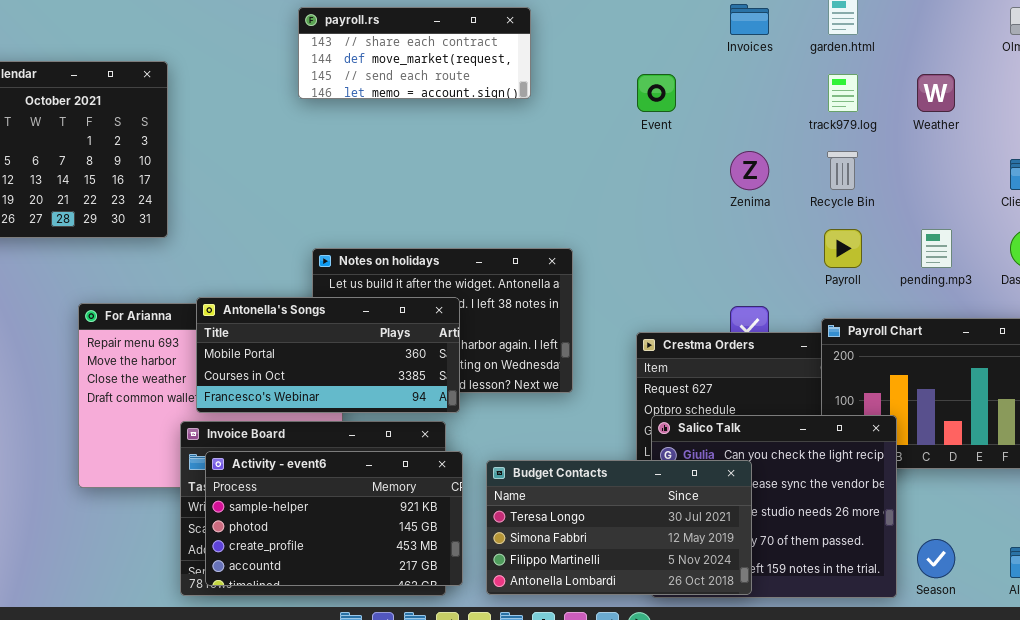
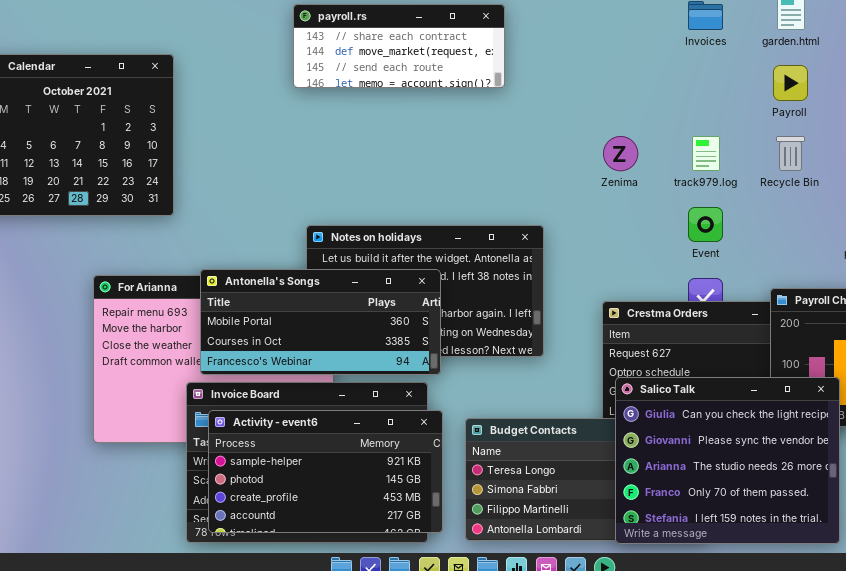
Event: [637,74,676,112] -> [688,207,723,242], moved
track979.log: [828,74,858,112] -> [692,136,720,171], moved
Zenima: [730,151,769,190] -> [603,136,638,171], moved
Payroll: [824,229,862,268] -> [773,65,808,101], moved
Salico Talk: [651,415,897,598] -> [615,377,840,544], raised

